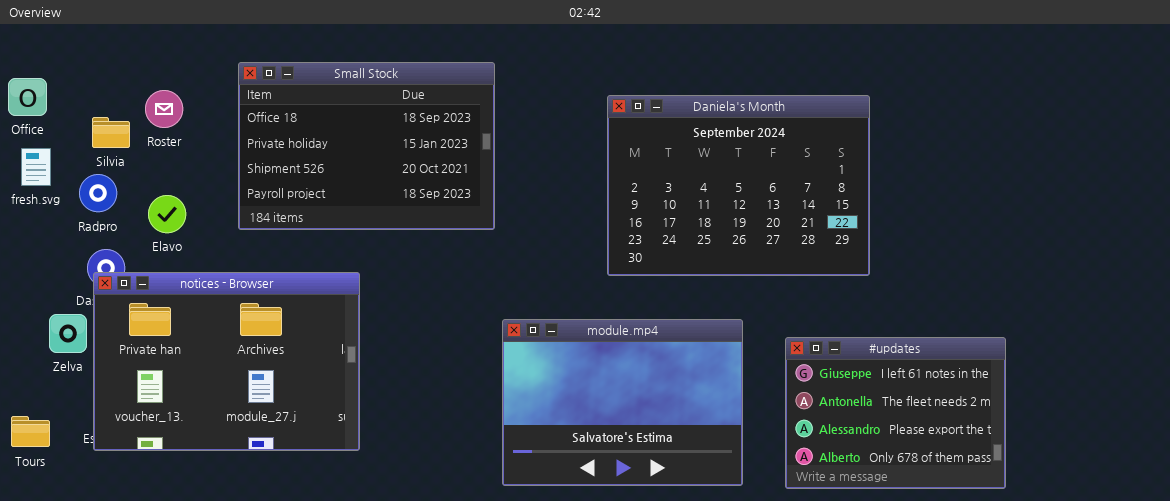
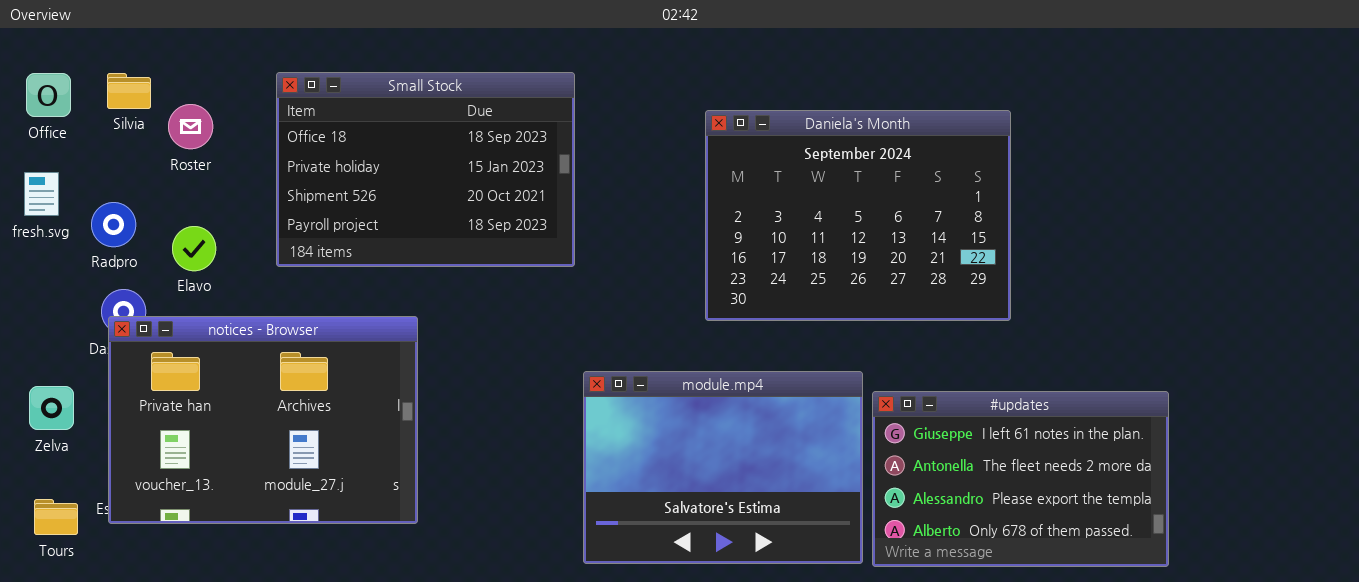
Office: [8,78,47,116] -> [26,73,71,117], moved
Silvia: [92,117,130,148] -> [107,73,151,109], moved
Zelva: [49,314,87,353] -> [29,386,74,430], moved
#updates: [785,337,1006,489] -> [872,391,1169,567], resized
Tours: [11,416,50,447] -> [34,499,78,535], moved

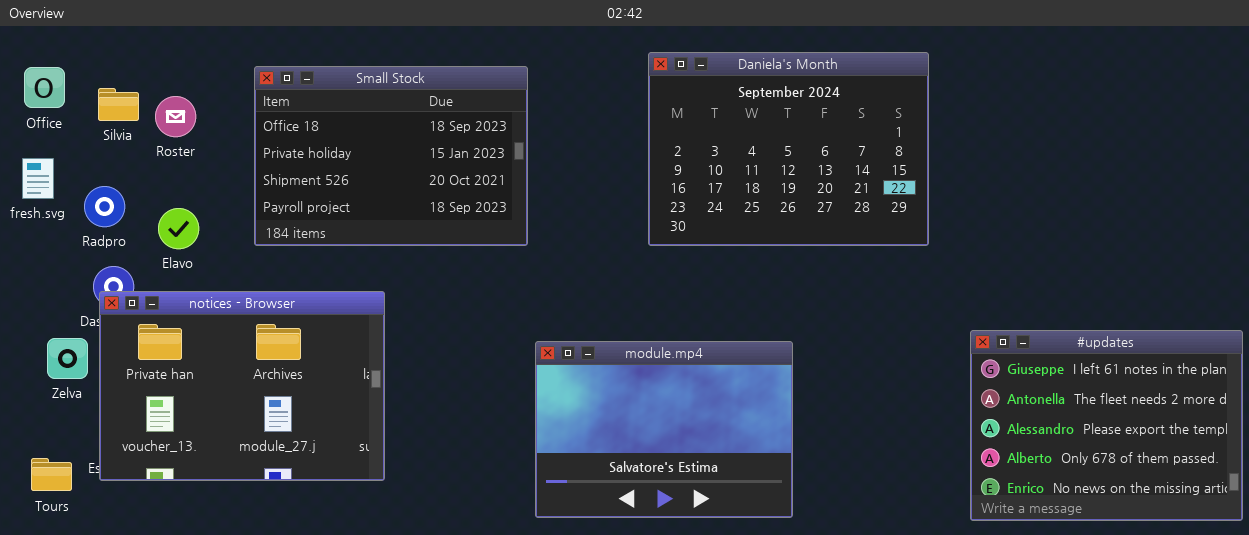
Silvia: [107,73,151,109] -> [98,88,139,121], moved
Daniela's Month: [705,110,1011,321] -> [648,52,929,246], moved
Zelva: [29,386,74,430] -> [47,338,88,379], moved
#updates: [872,391,1169,567] -> [970,330,1243,521], moved, resized

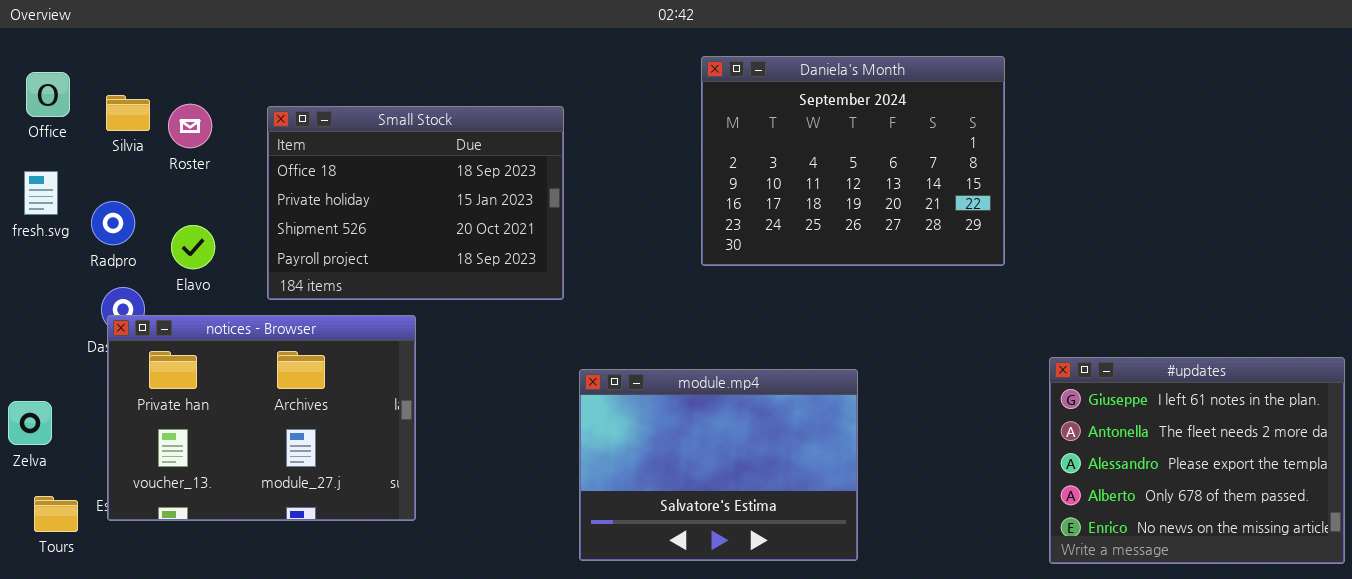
Small Stock: [254,66,528,246] -> [267,106,564,300], moved
Zelva: [47,338,88,379] -> [8,401,52,445], moved

